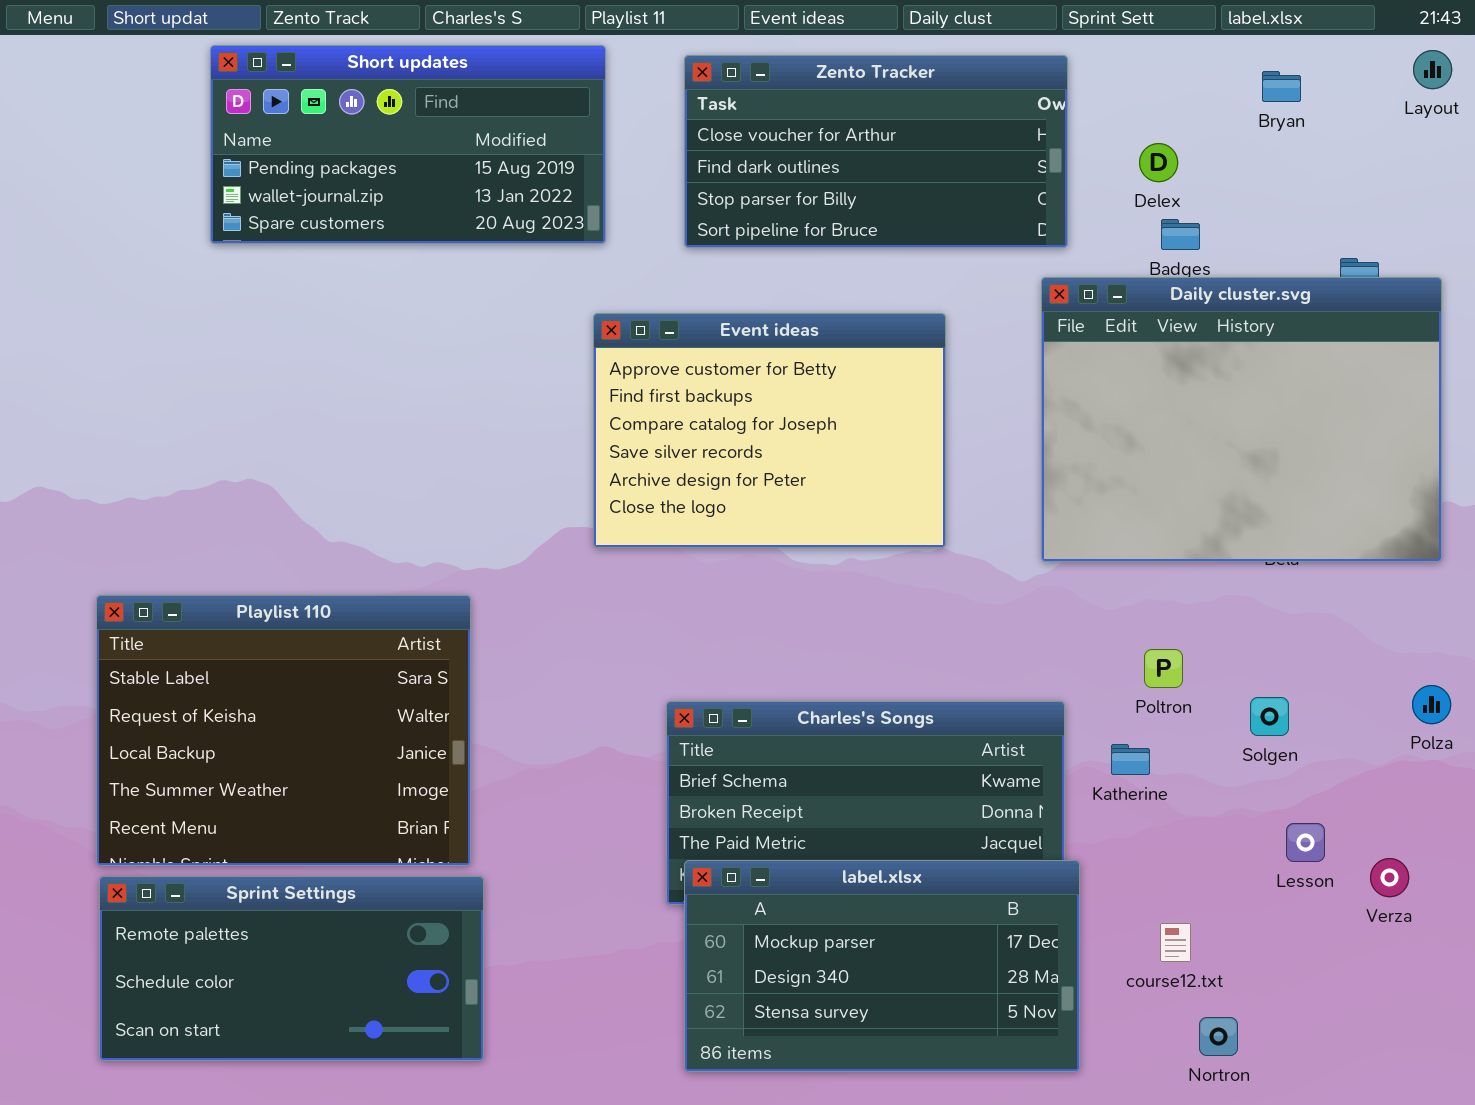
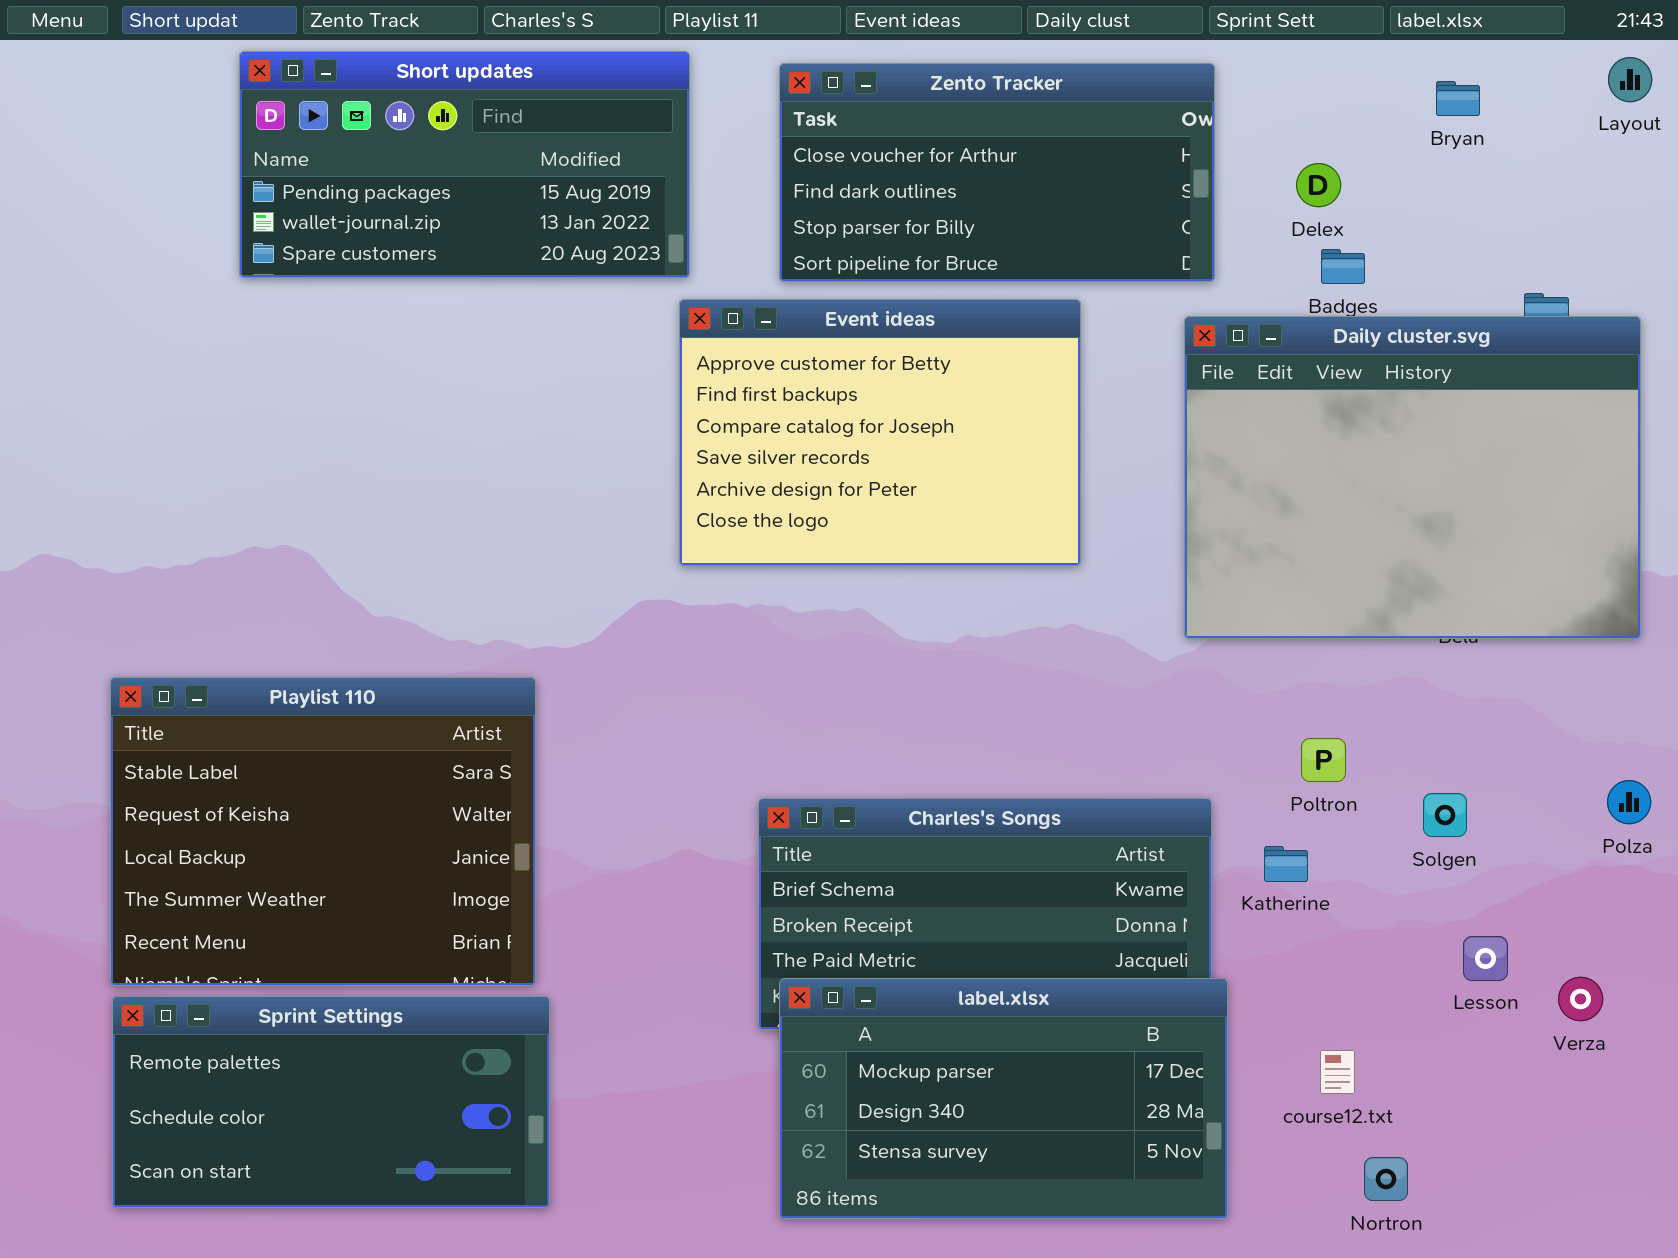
Event ideas: [593,313,946,548] -> [679,299,1081,566], moved

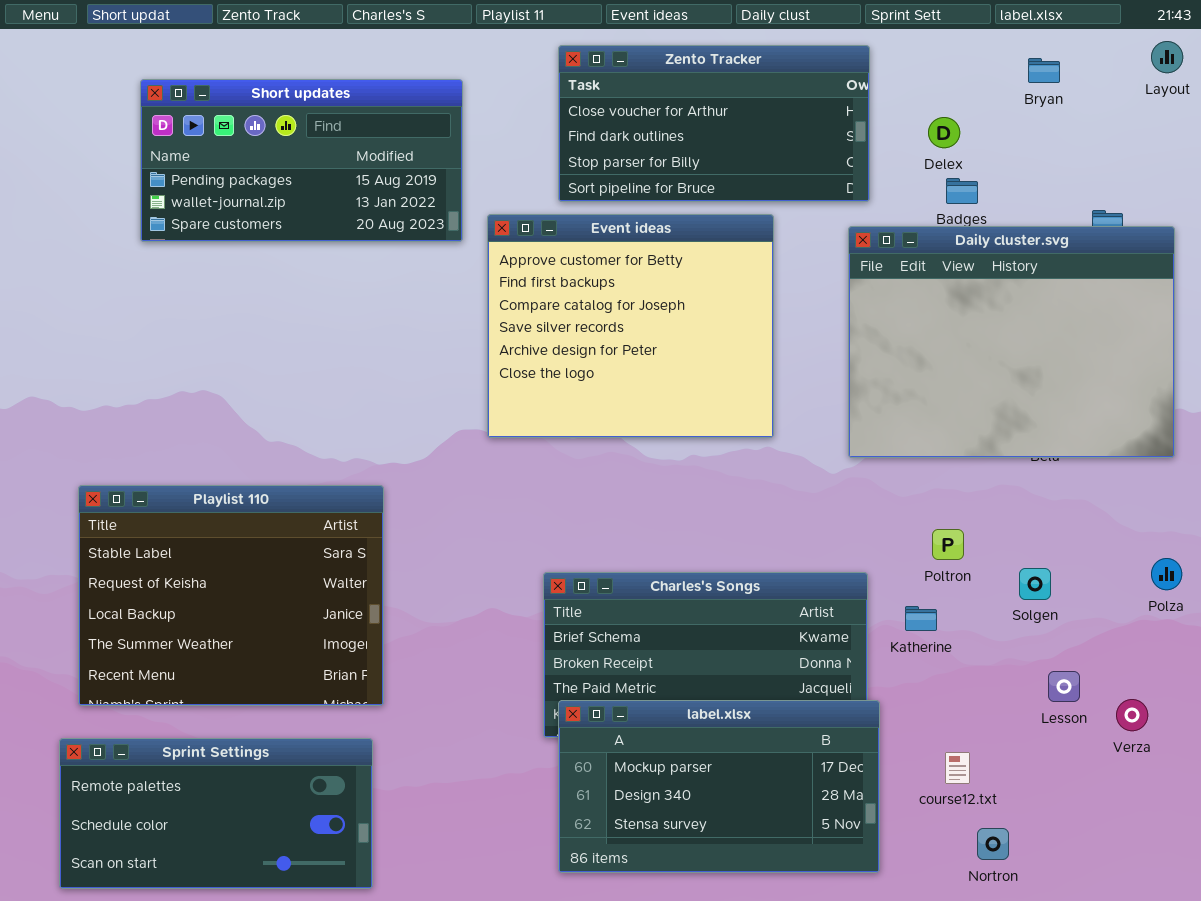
Short updates: [239,51,690,278] -> [140,79,463,242], moved
Event ideas: [679,299,1081,566] -> [487,214,774,438], resized
Sprint Settings: [112,996,550,1208] -> [59,738,373,889], moved

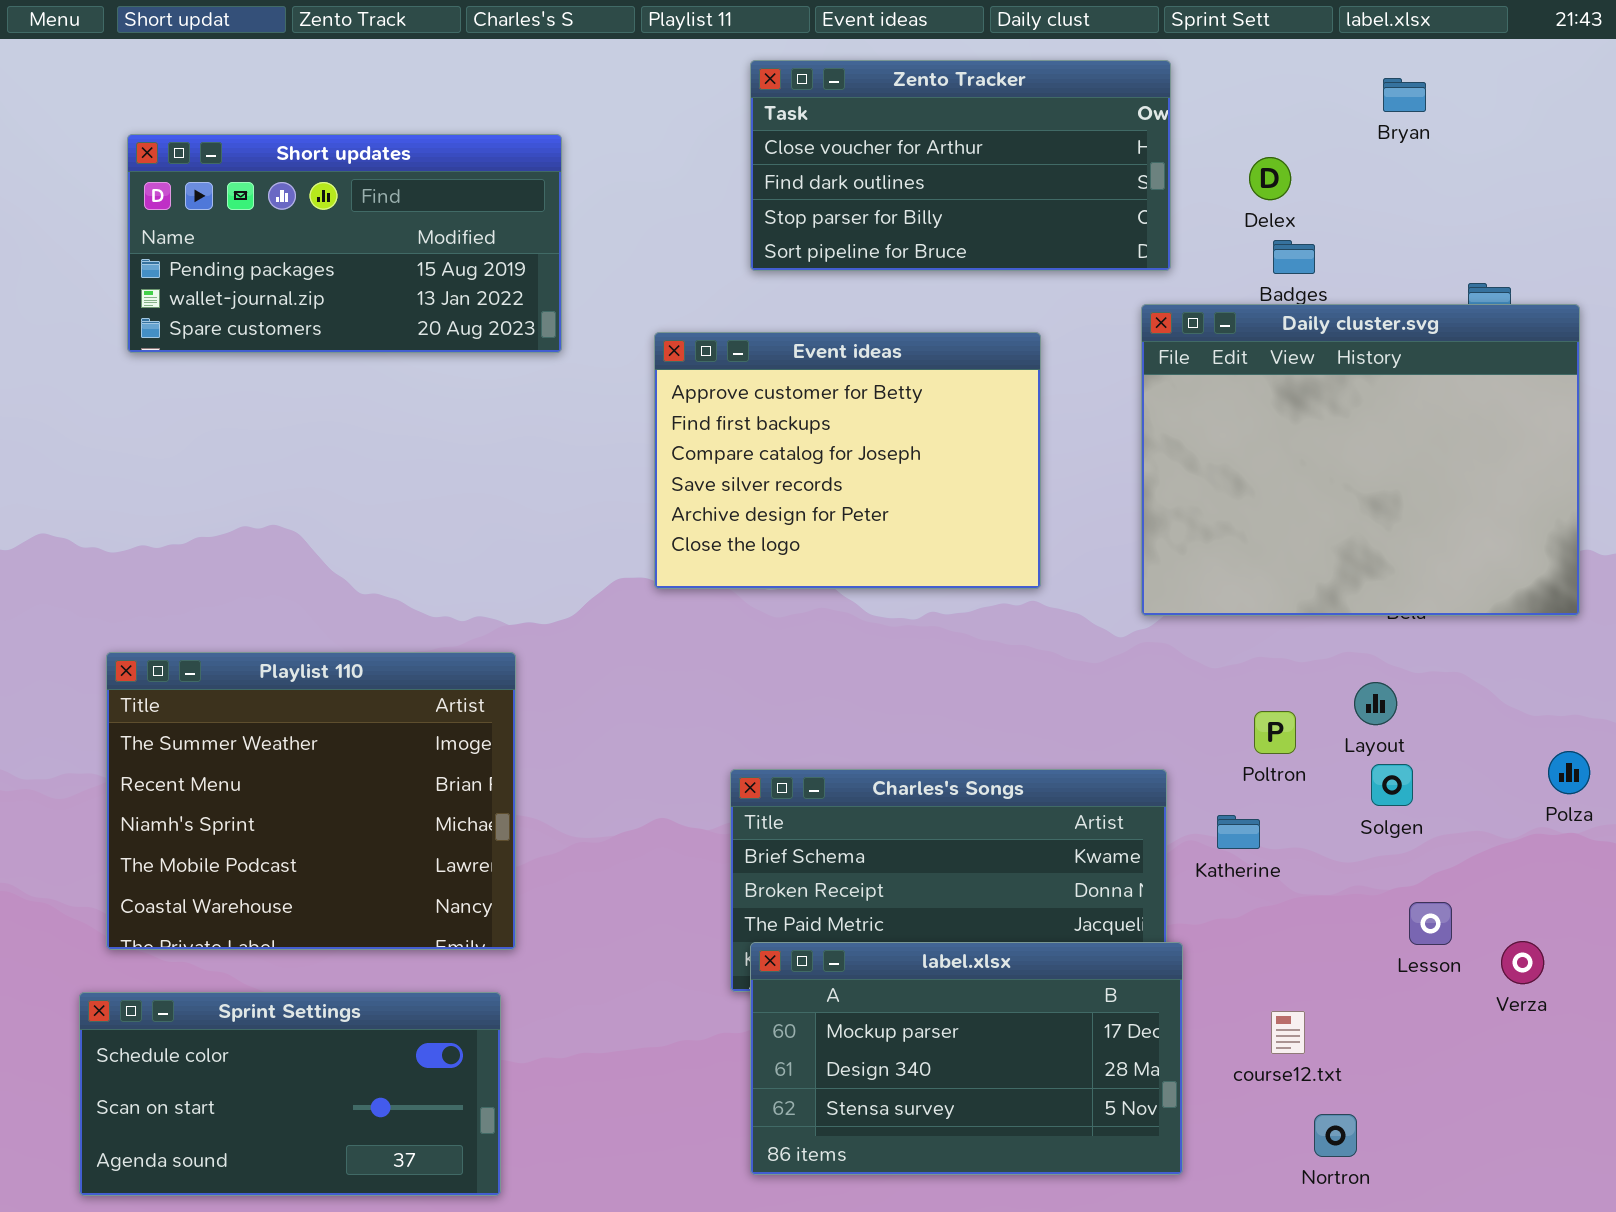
Layout: [1151,41,1183,73] -> [1354,682,1397,725], moved
Short updates: [140,79,463,242] -> [127,134,562,353], moved
Event ideas: [487,214,774,438] -> [654,332,1041,589], resized
Playlist 110: [78,485,384,706] -> [106,652,516,950], scrolled down 3 rows
Sprint Settings: [59,738,373,889] -> [79,992,501,1196], scrolled down 1 row

